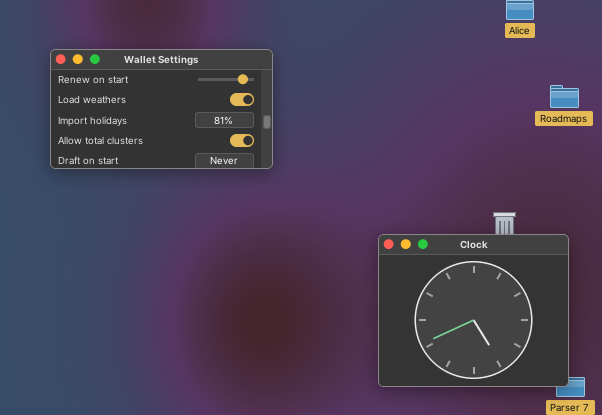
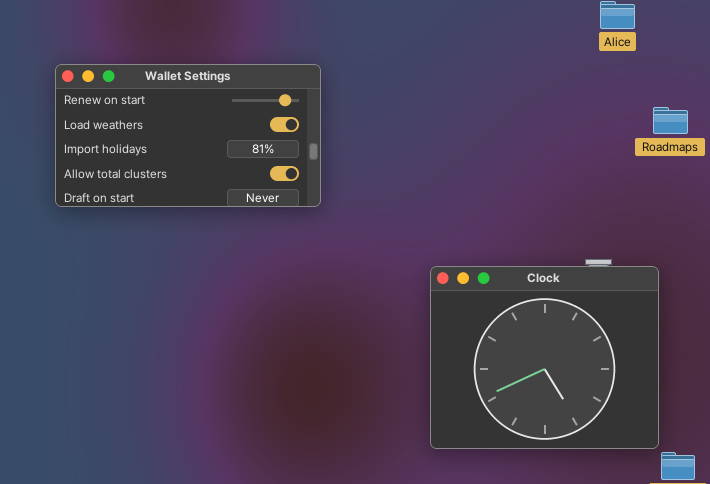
Clock: [378,234,569,387] -> [430,266,659,449], moved

